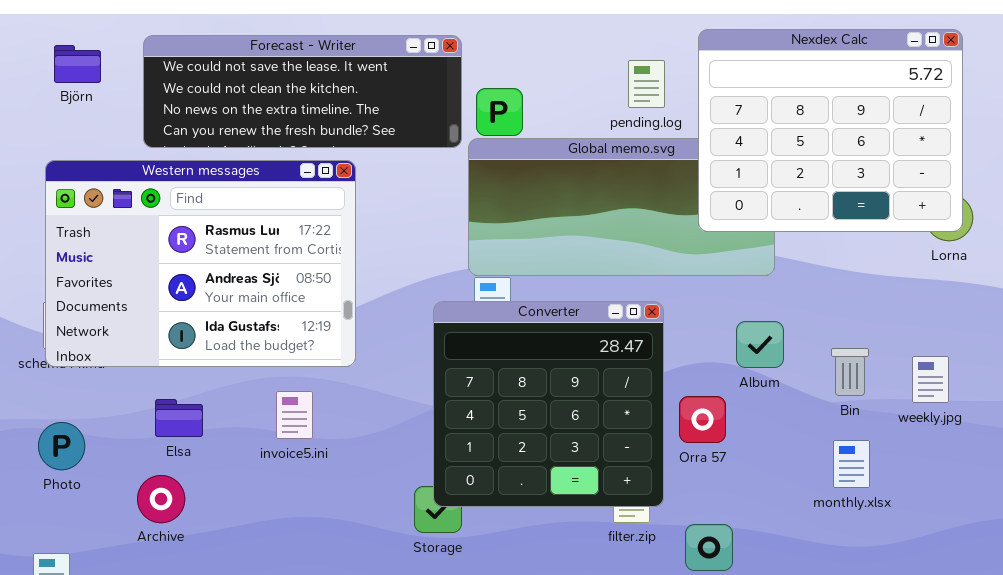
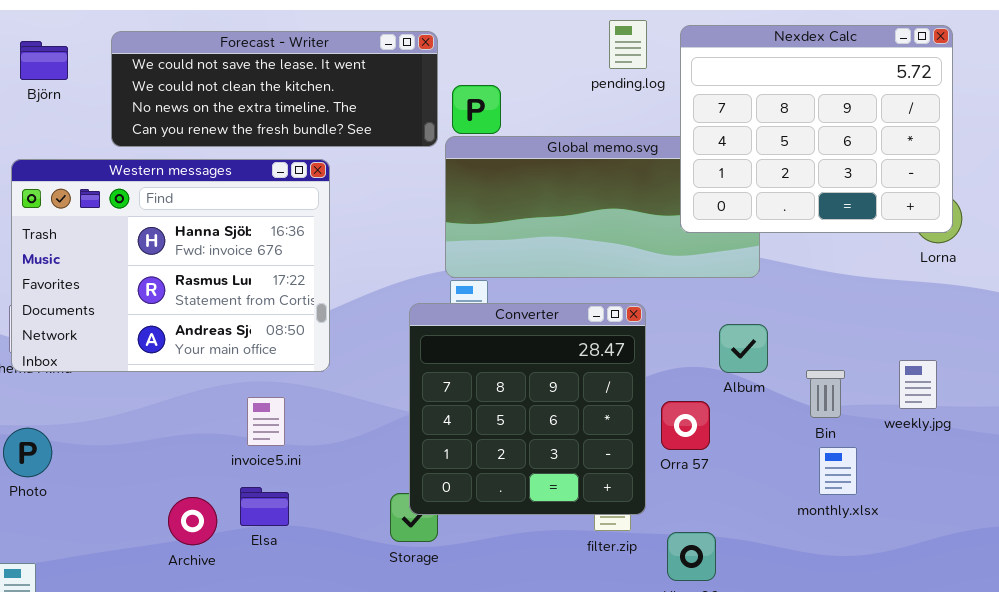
pending.log: [628,60,665,108] -> [609,20,647,69], moved
Western messages: [45,160,356,367] -> [11,159,330,372], scrolled up 1 row
Bin: [831,348,869,396] -> [806,370,845,418], moved
Elsa: [155,399,203,437] -> [240,487,289,526], moved
Archive: [137,475,185,523] -> [168,497,217,545], moved

